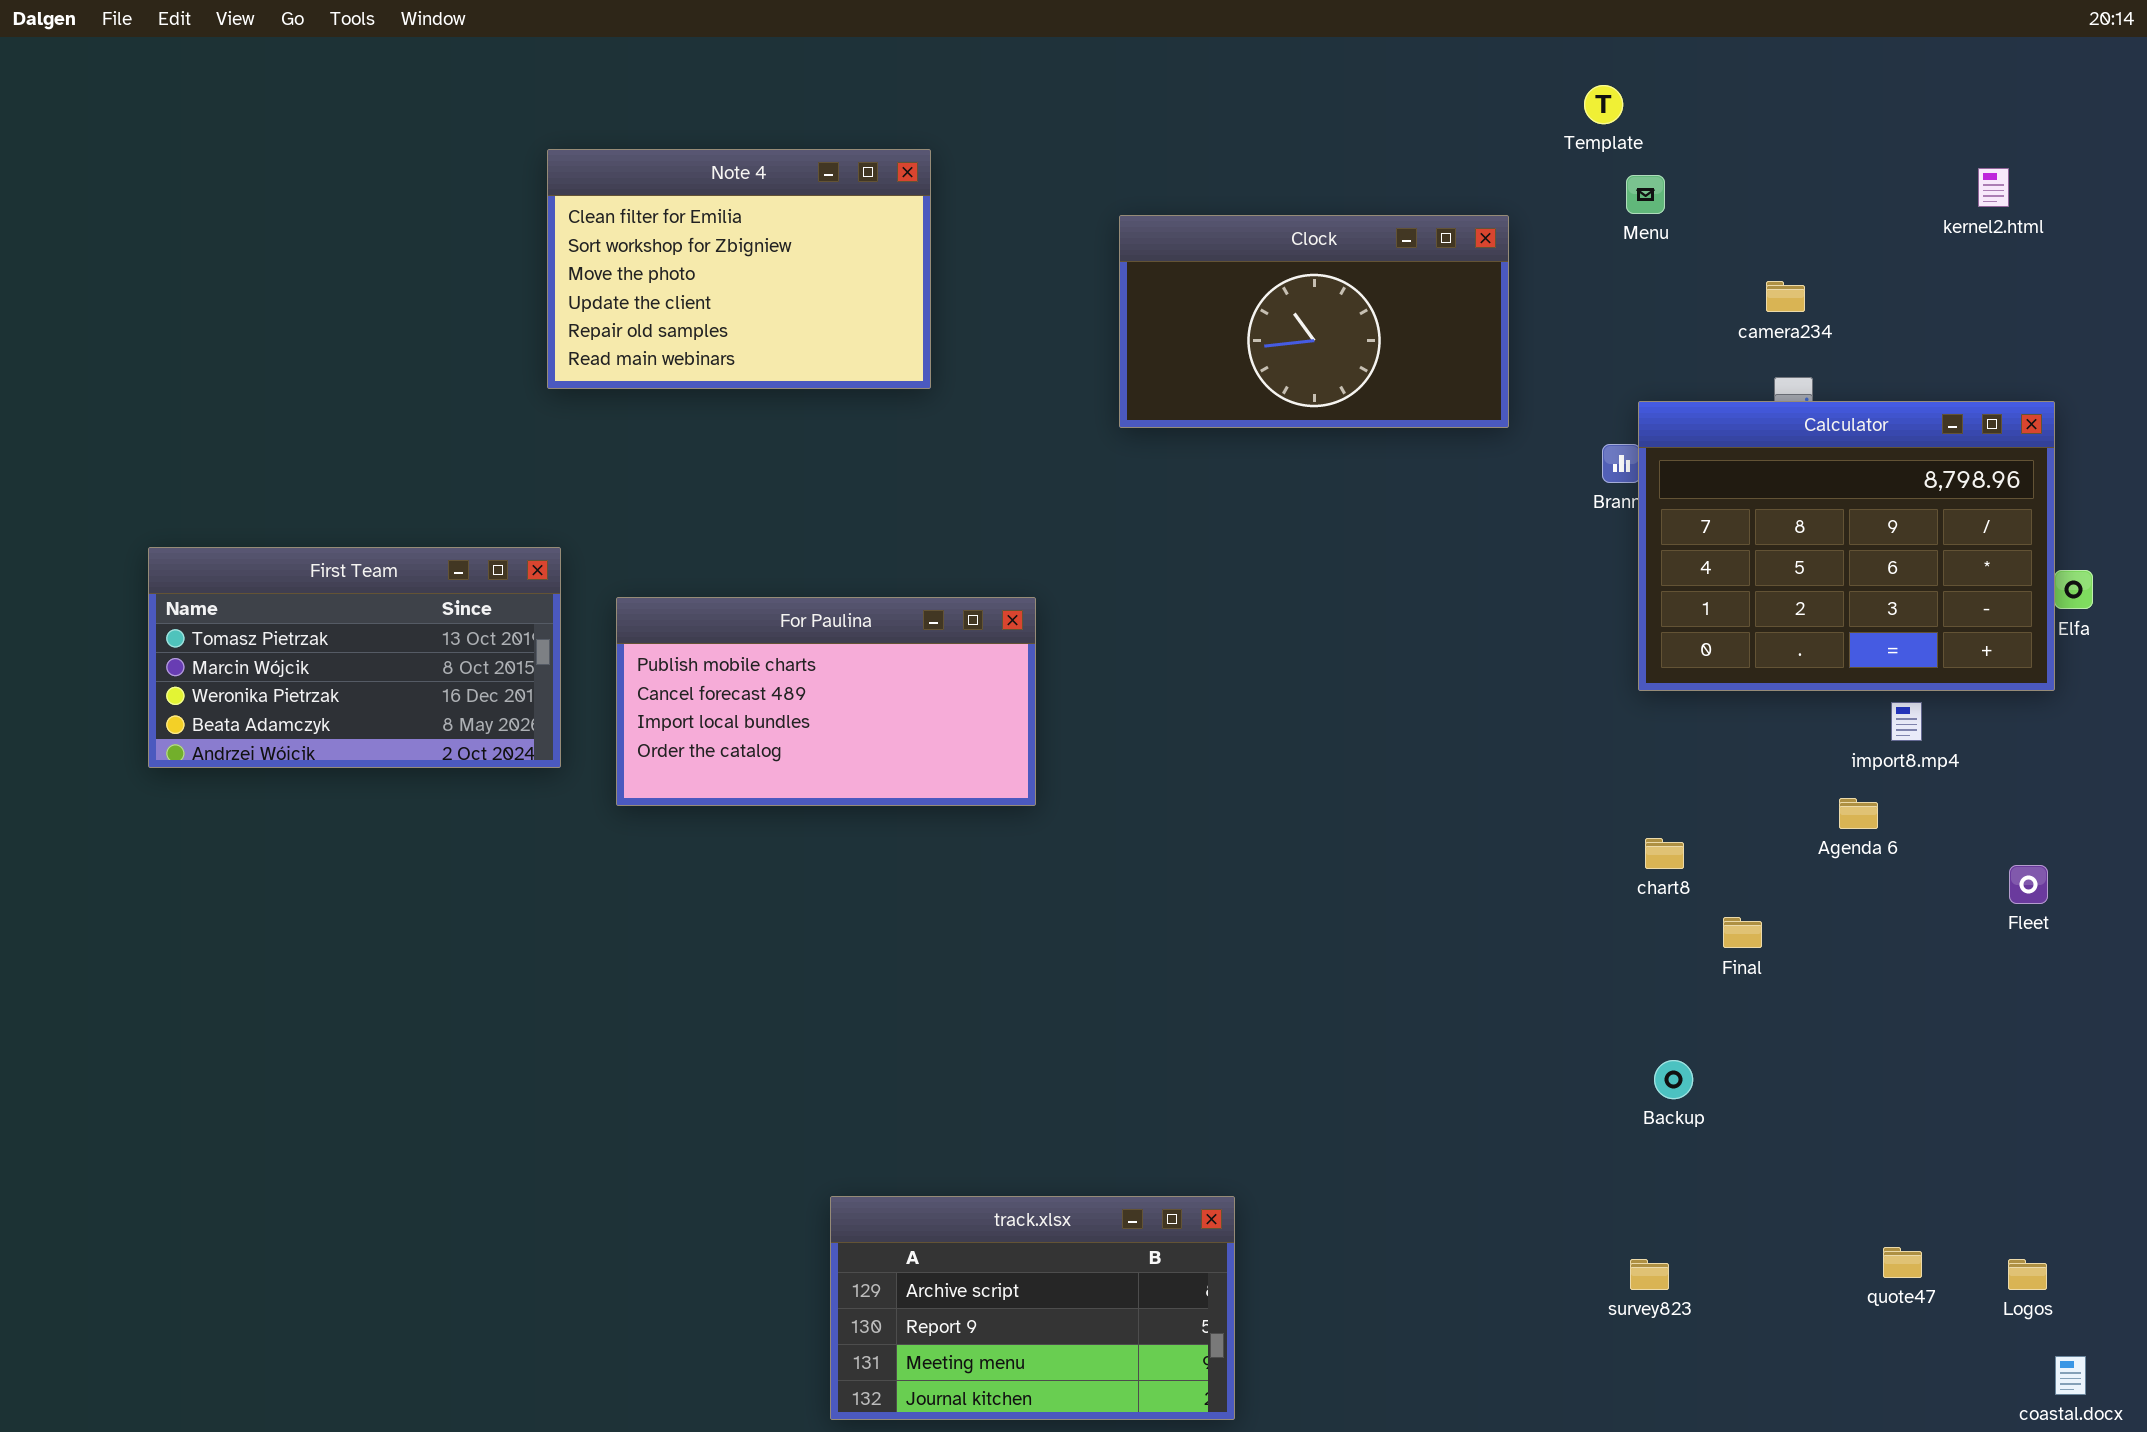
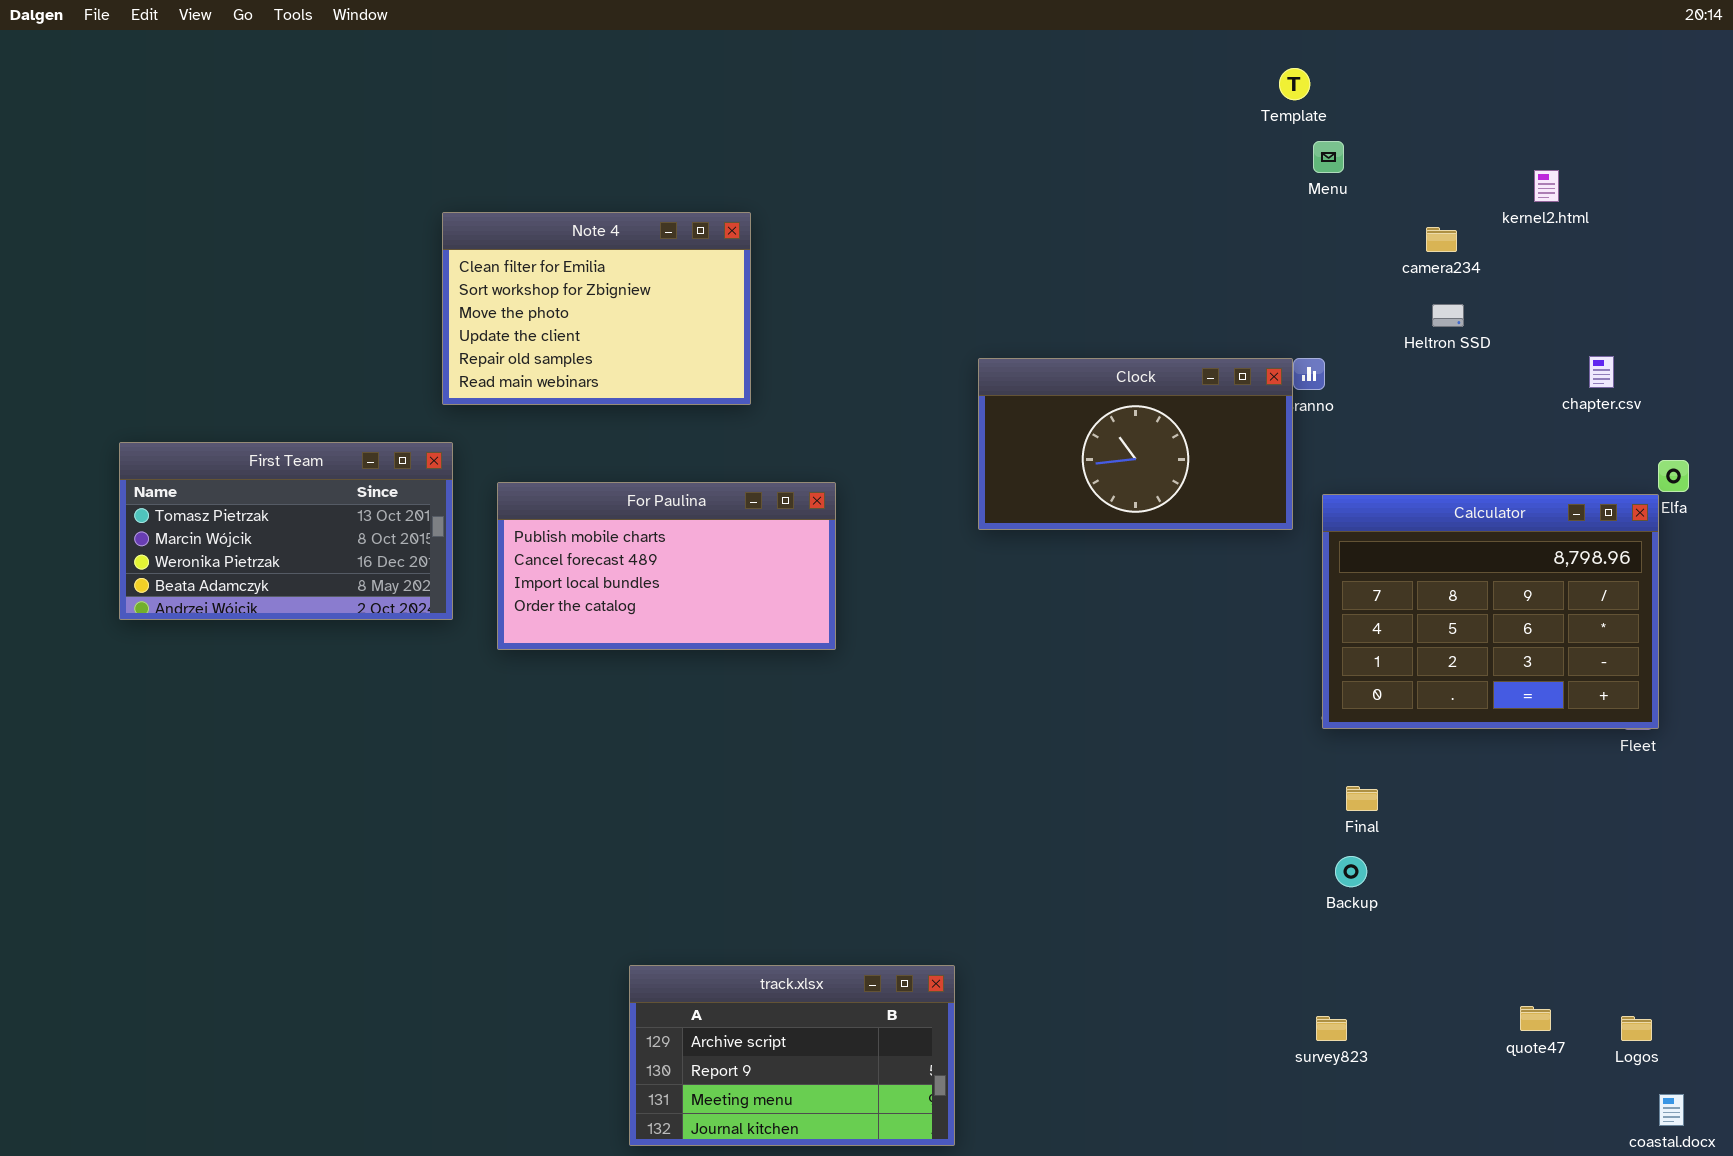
Note 4: [547,149,931,389] -> [442,212,751,405], moved
kernel2.html: [1978,168,2009,207] -> [1534,170,1559,202], moved
Clock: [1119,215,1509,428] -> [978,358,1293,530], moved
Calculator: [1638,401,2055,691] -> [1322,494,1659,729], moved
Final: [1723,917,1762,948] -> [1346,786,1378,811], moved
track.xlsx: [830,1196,1235,1420] -> [629,965,955,1146], moved

